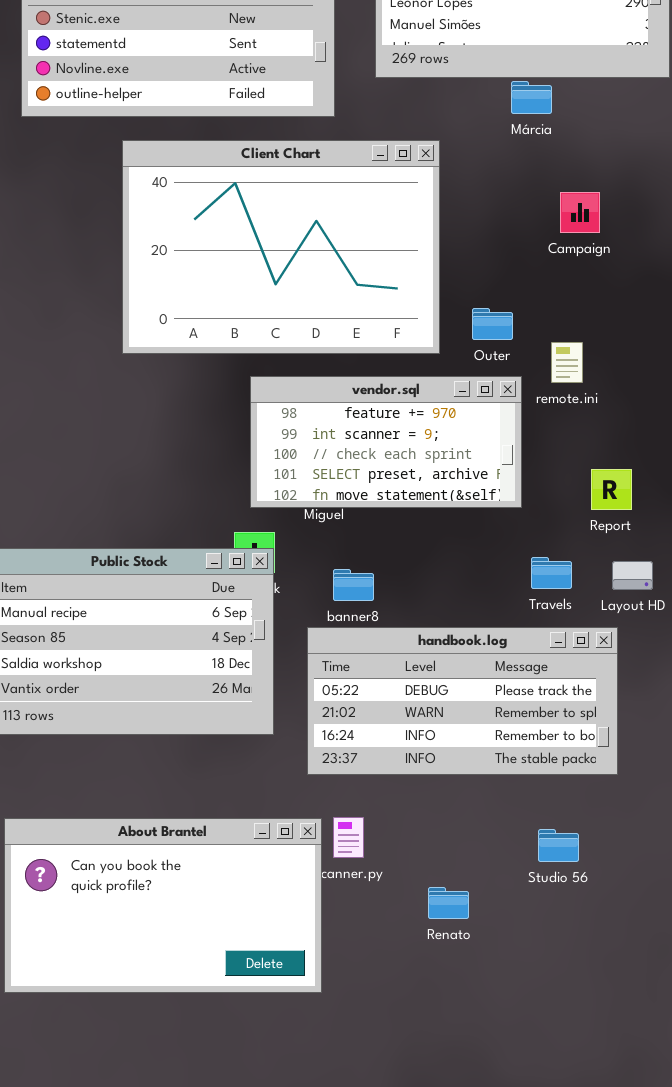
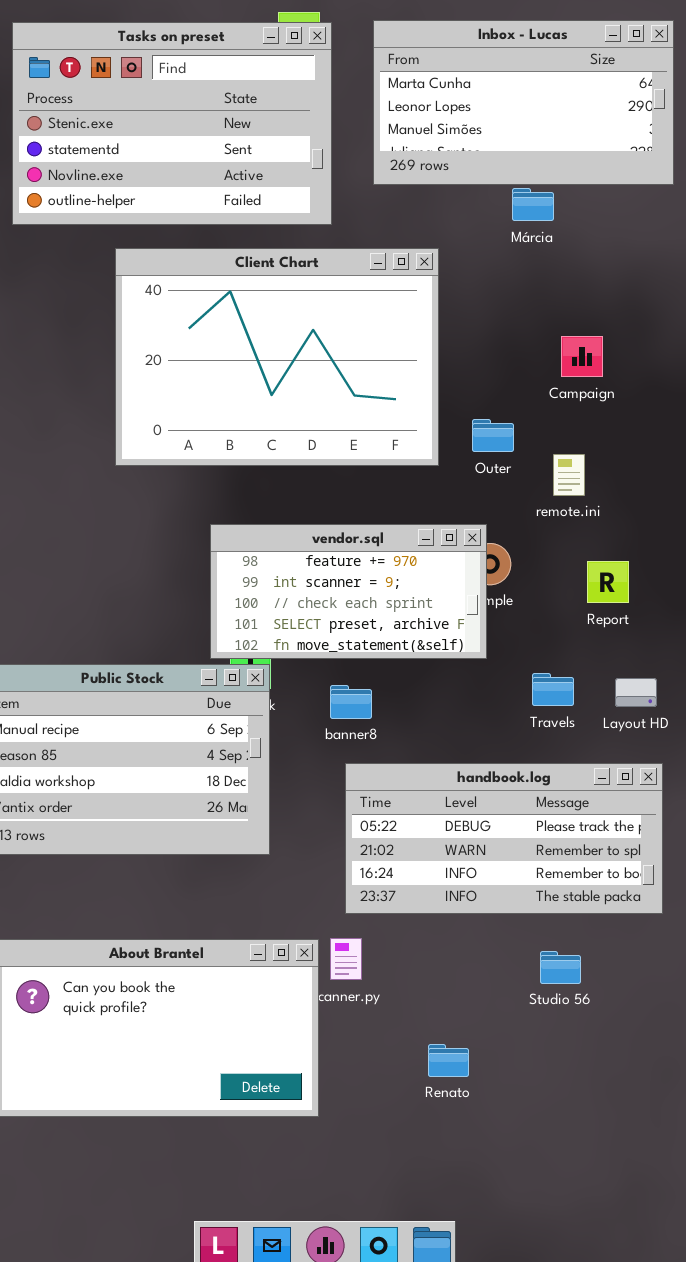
Campaign: [560,192,600,233] -> [561,336,603,377], moved
vendor.sql: [250,376,522,508] -> [210,524,487,659], moved
Report: [591,469,632,510] -> [587,561,629,603], moved
handbook.log: [307,627,618,775] -> [345,763,663,914], moved
Renato: [428,887,469,919] -> [428,1044,469,1077], moved

